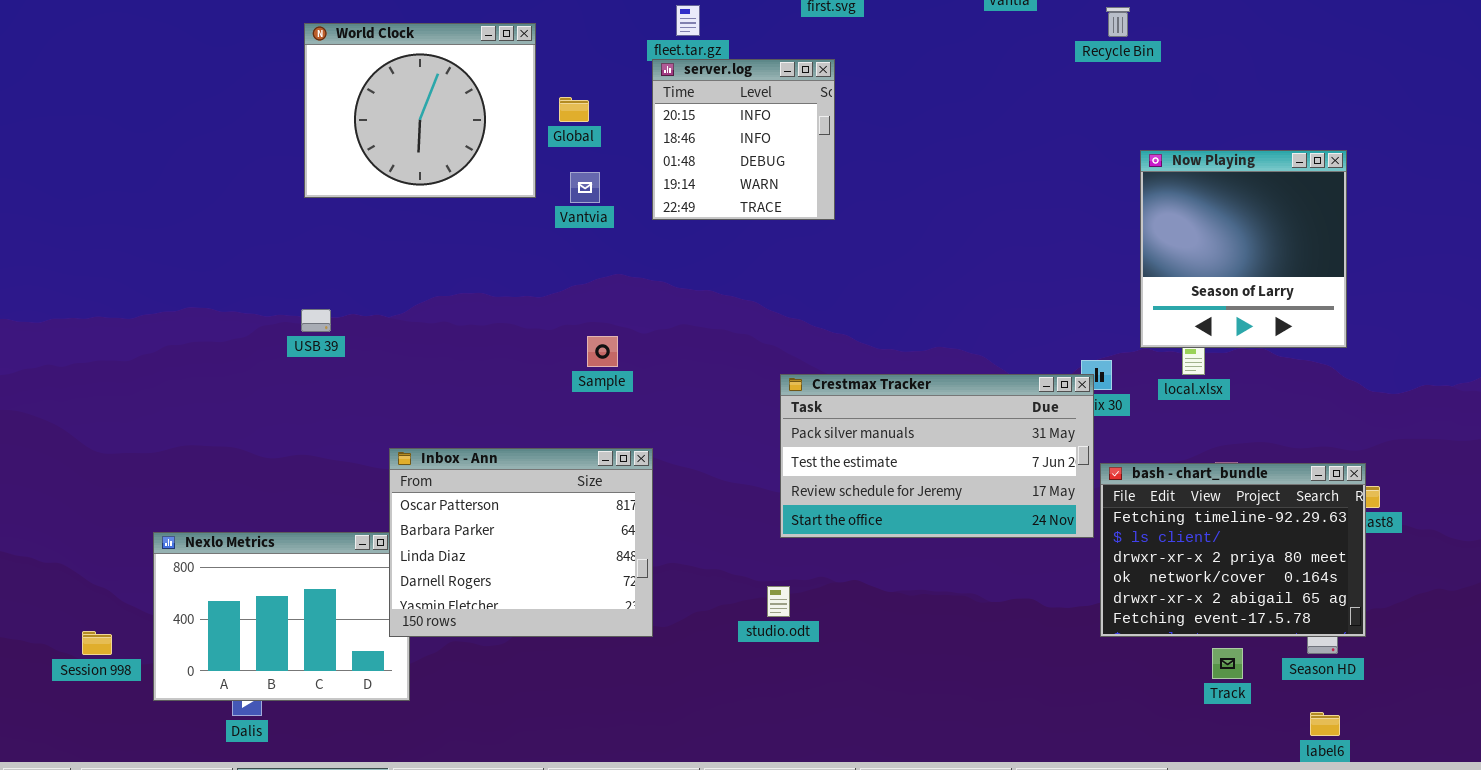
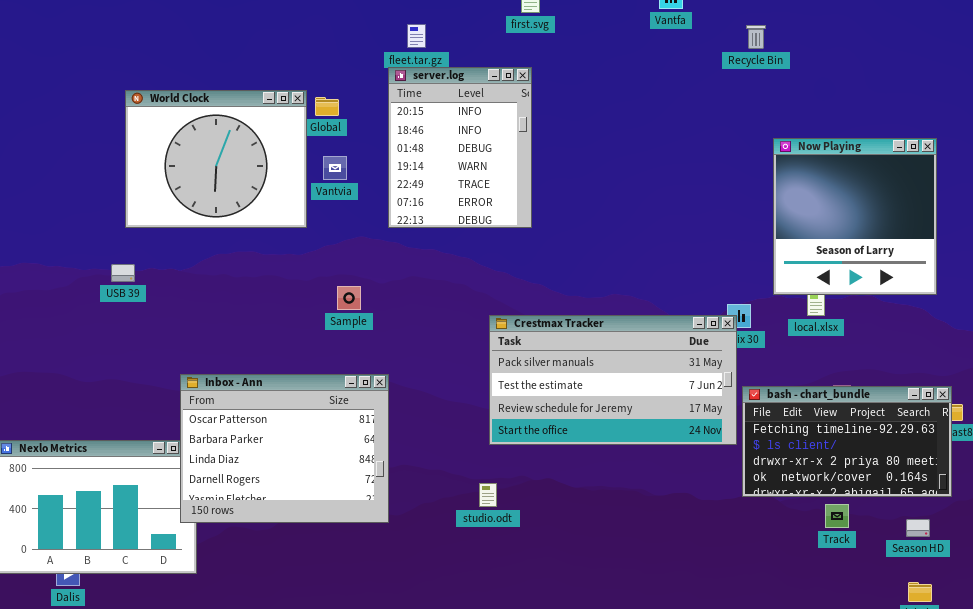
World Clock: [304,23,536,198] -> [125,90,307,228], moved
server.log: [652,59,835,220] -> [388,67,532,228], resized
bash - chart_bundle: [1100,463,1366,637] -> [742,386,952,497], resized
Track: [1212,648,1243,679] -> [825,504,849,528], moved

